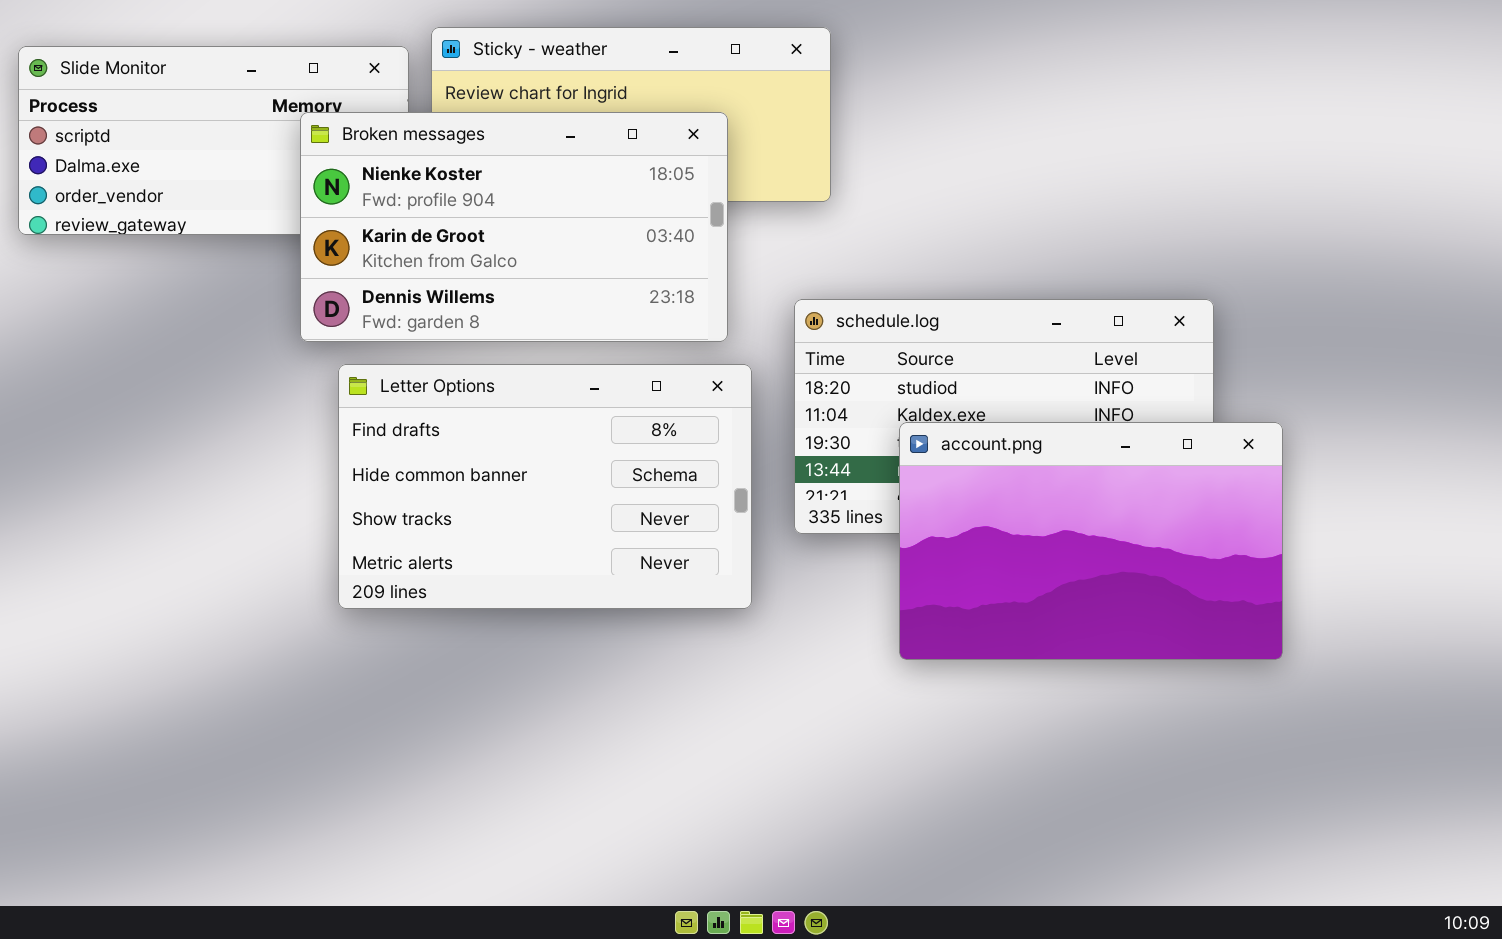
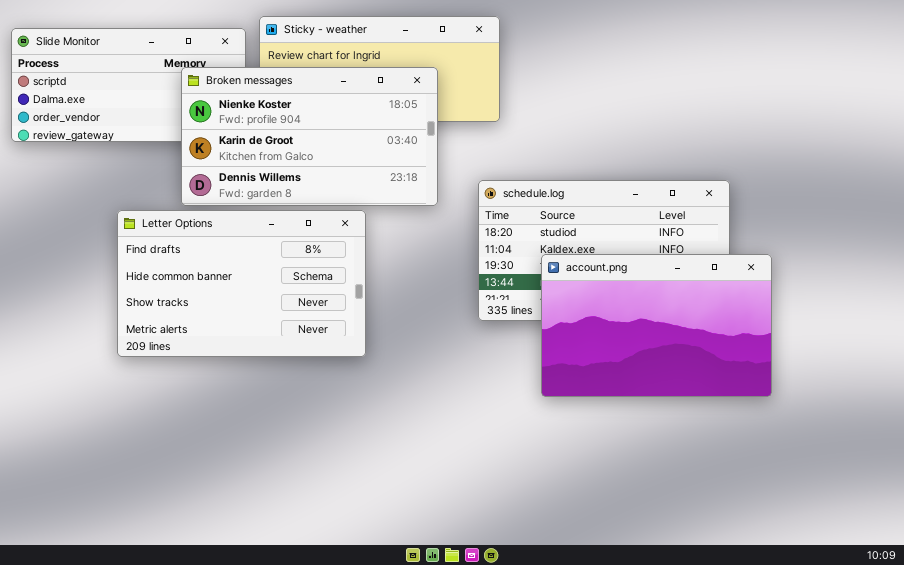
Letter Options: [338,364,752,609] -> [117,210,366,357], moved

